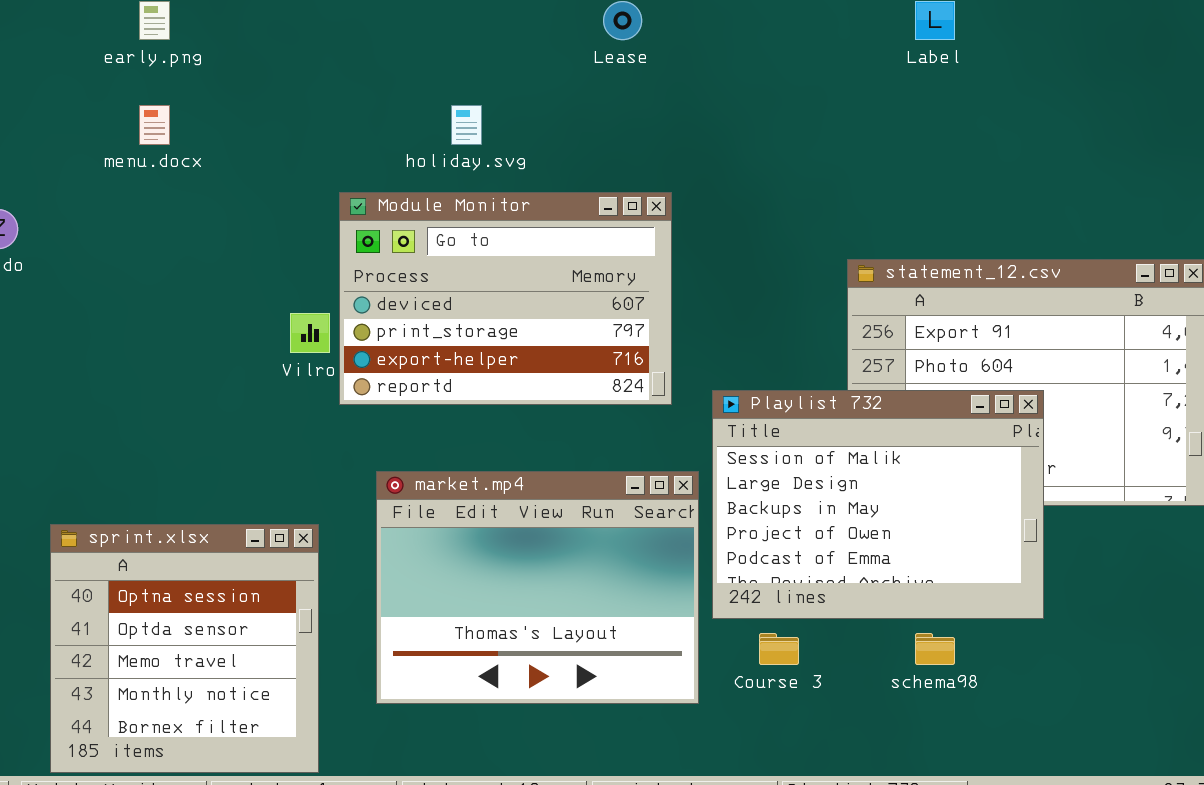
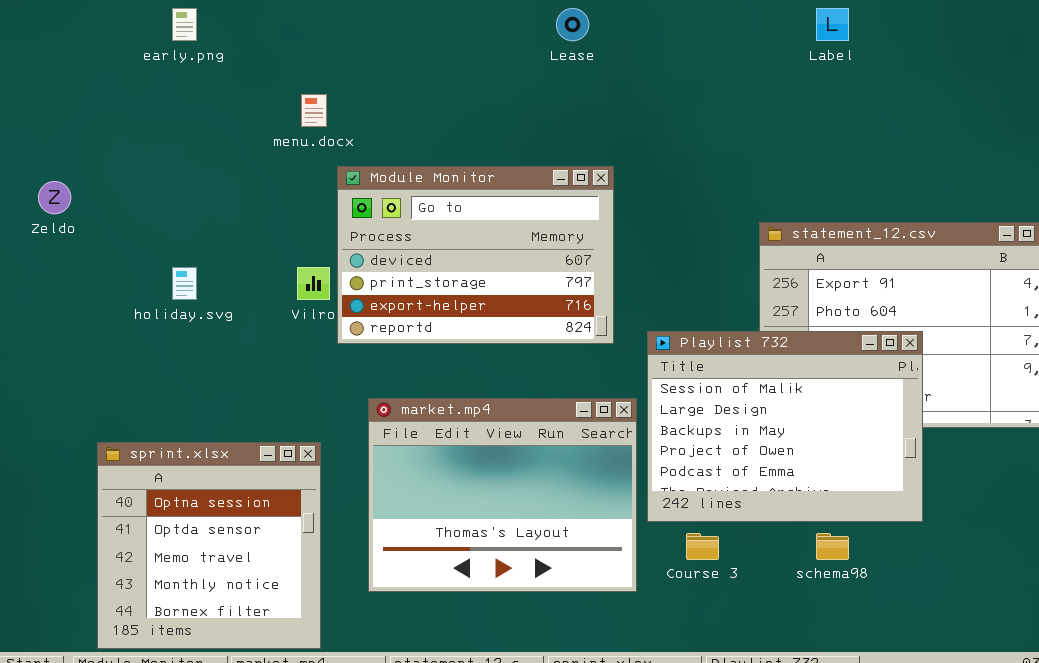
menu.docx: [139,105,170,145] -> [301,94,327,127], moved
holiday.svg: [451,105,482,145] -> [172,267,197,300], moved

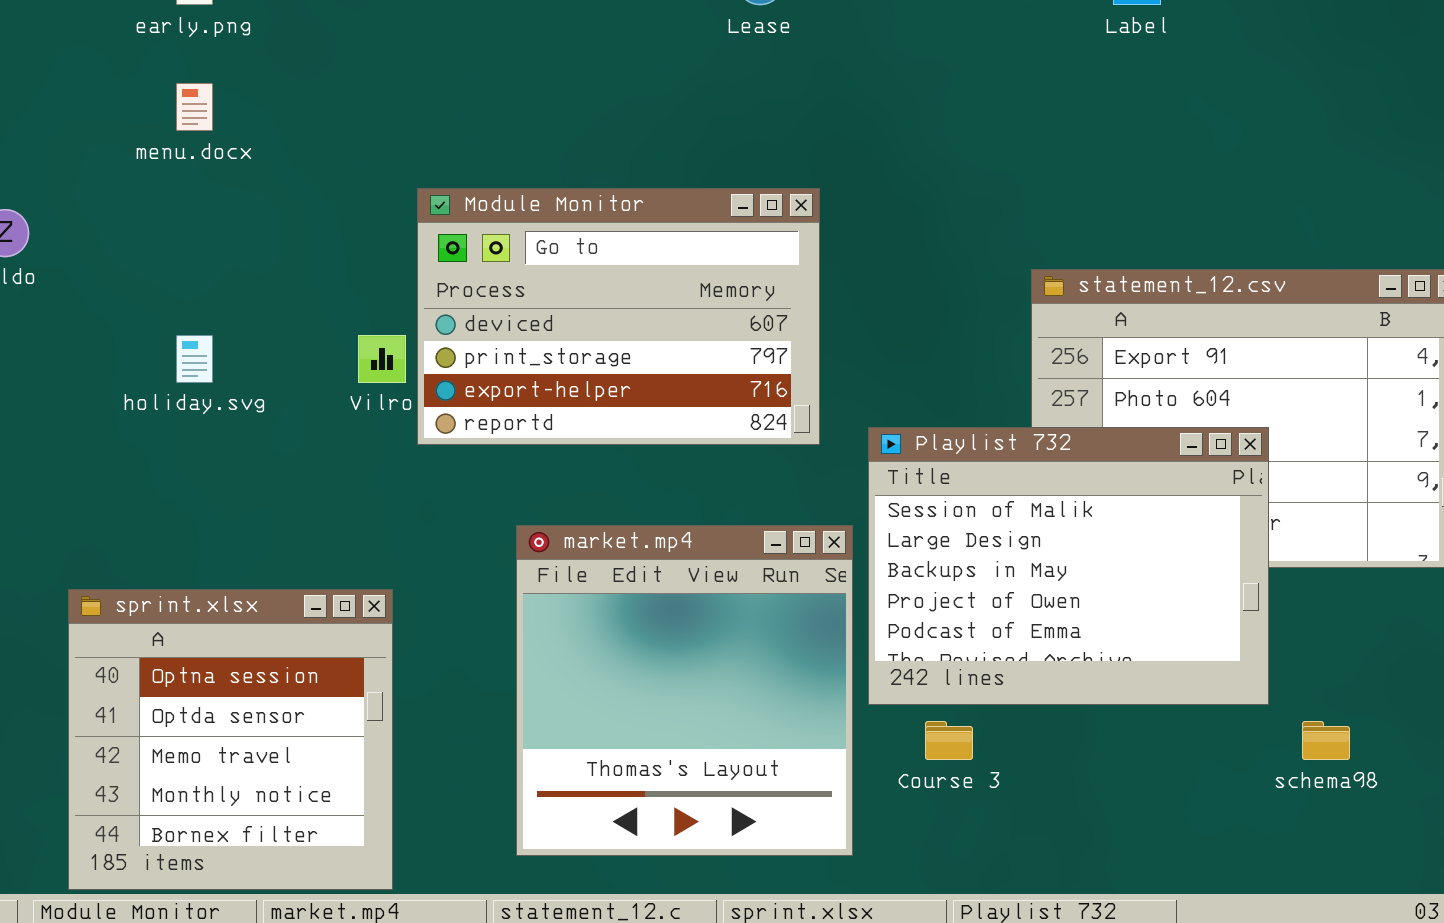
menu.docx: [301,94,327,127] -> [176,83,213,131], moved
market.mp4: [368,398,637,592] -> [516,525,853,856], resized
schema98: [816,533,849,560] -> [1302,721,1350,760], moved

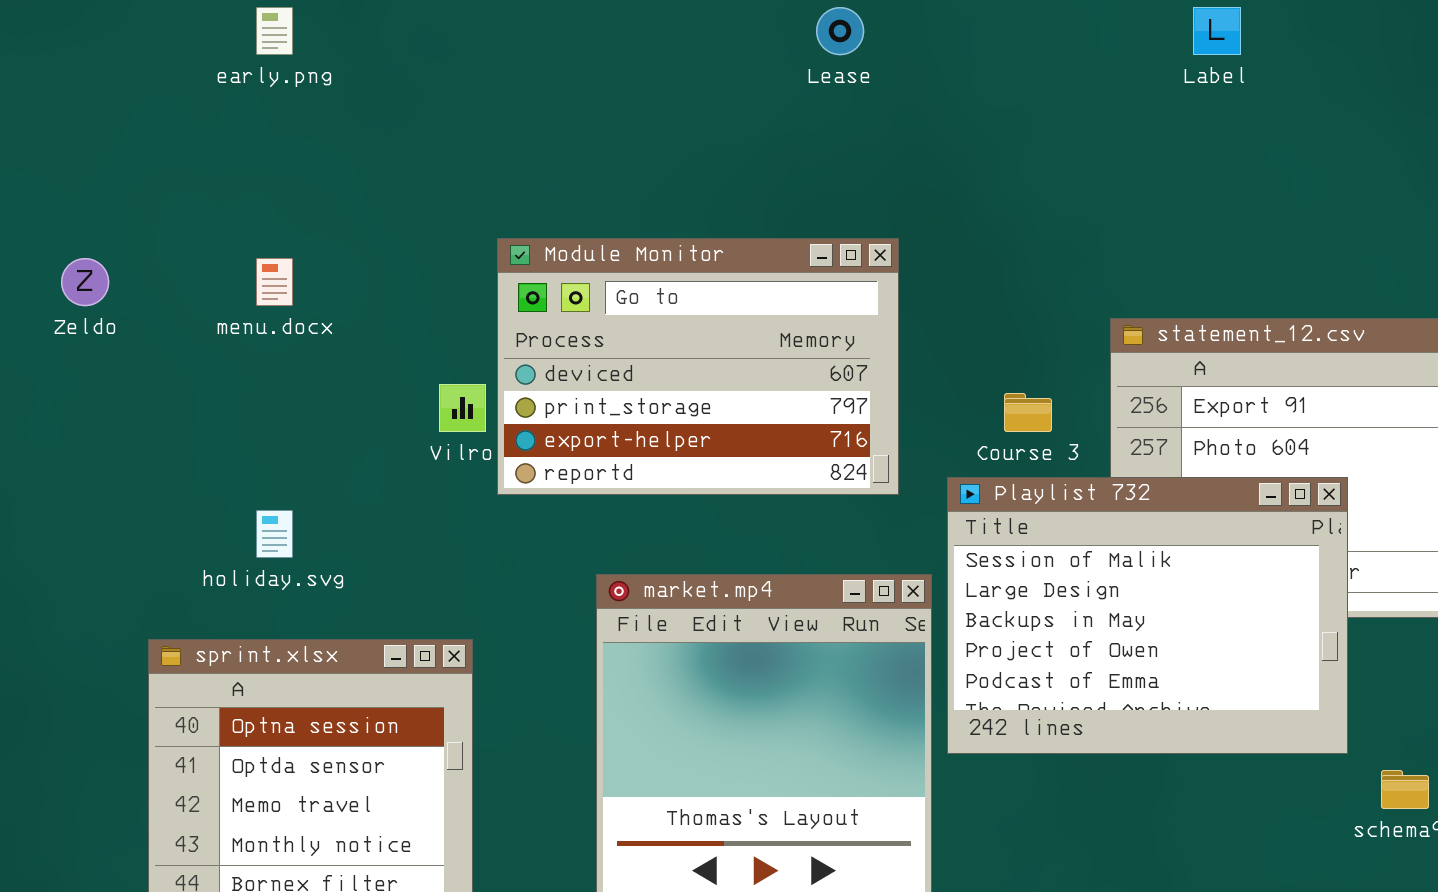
menu.docx: [176,83,213,131] -> [256,258,293,306], moved
holiday.svg: [176,335,213,383] -> [256,510,293,558], moved
Course 3: [925,721,973,760] -> [1004,393,1052,432], moved

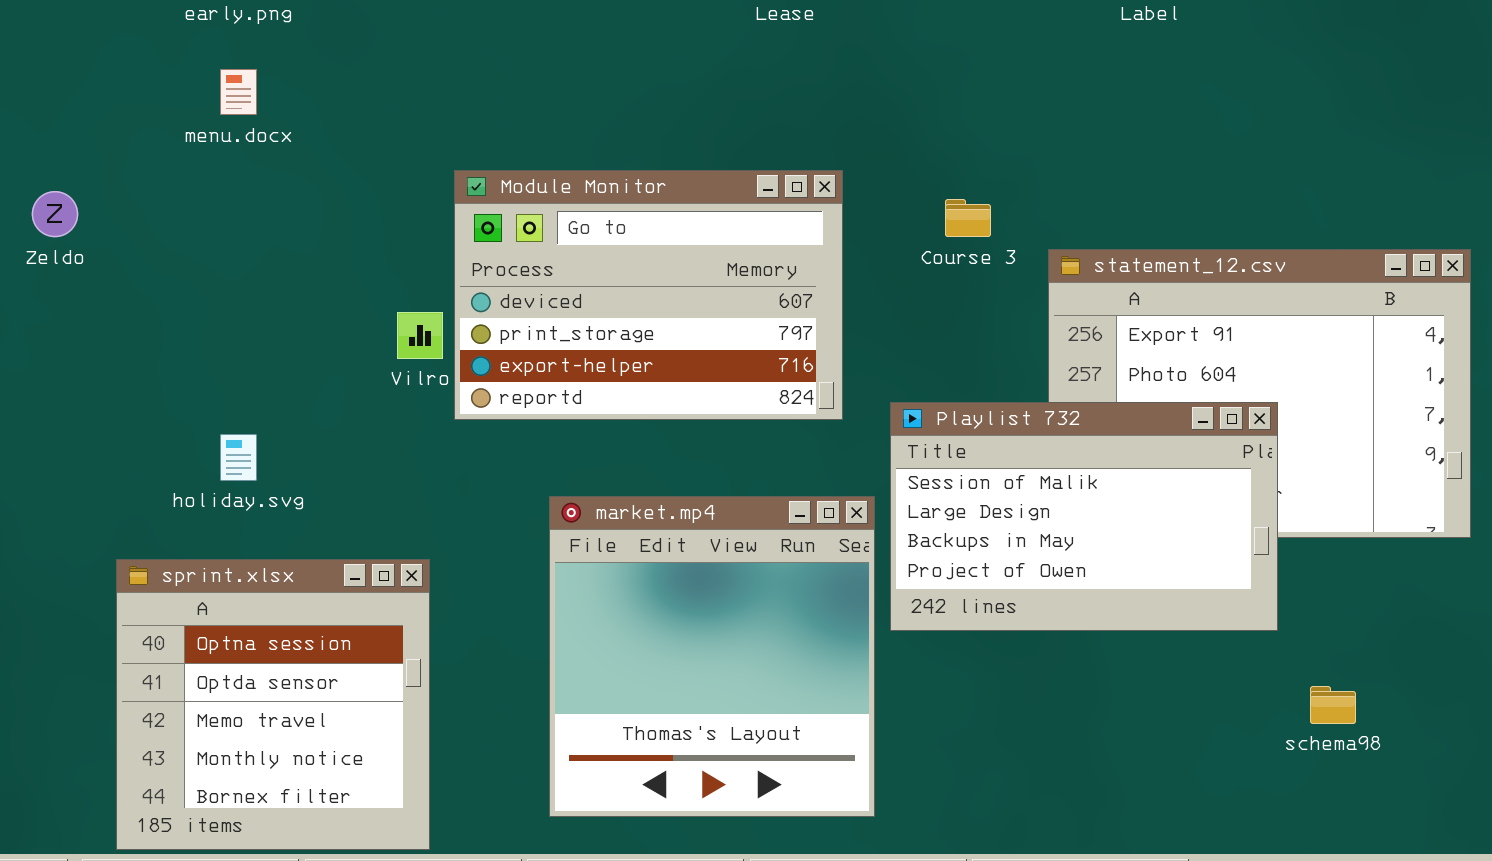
menu.docx: [256,258,293,306] -> [220,69,257,115], moved
Course 3: [1004,393,1052,432] -> [945,199,991,237], moved
Playlist 732: [947,477,1348,754] -> [890,402,1278,631], resized

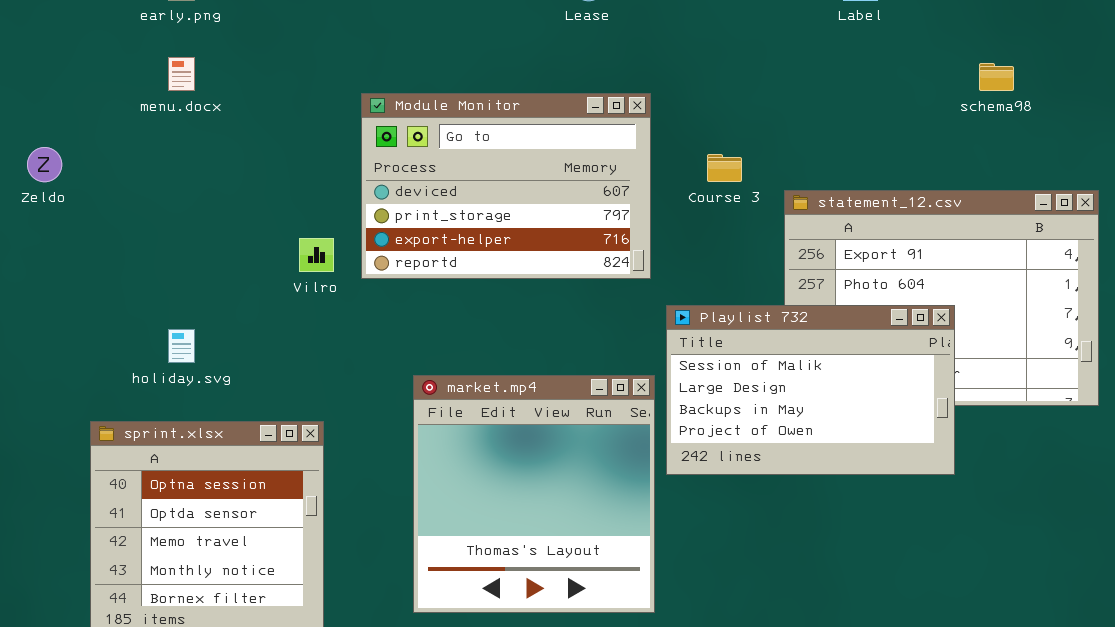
Module Monitor: [454,170,843,420] -> [361,93,651,279], moved
schema98: [1310,686,1356,724] -> [979,63,1014,91], moved

